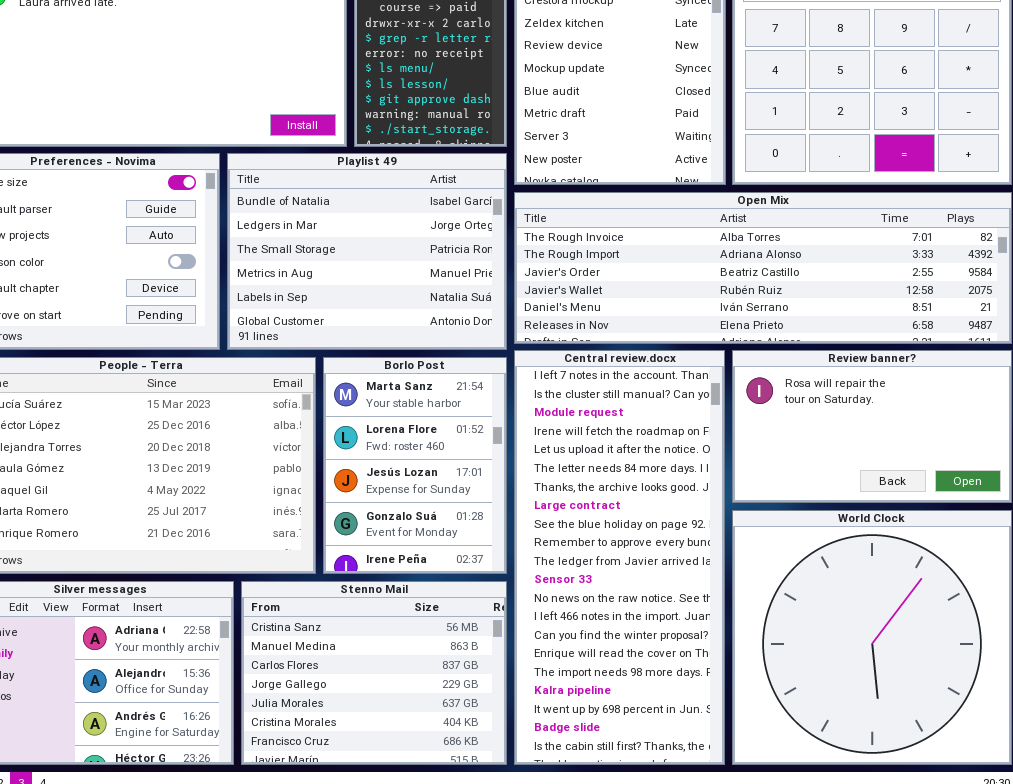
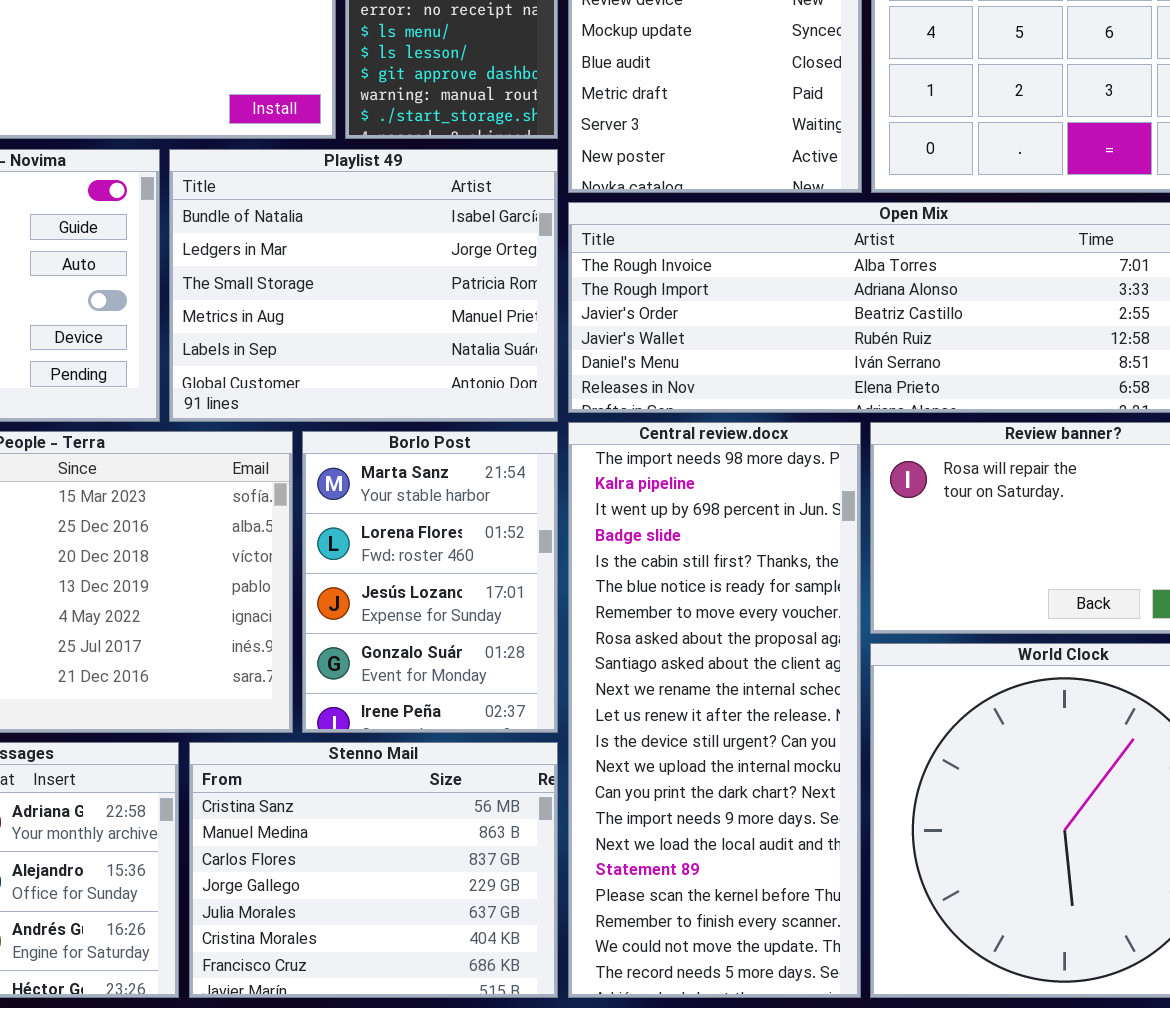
Central review.docx: [514,350,725,765] -> [568,422,861,998], scrolled down 16 rows

